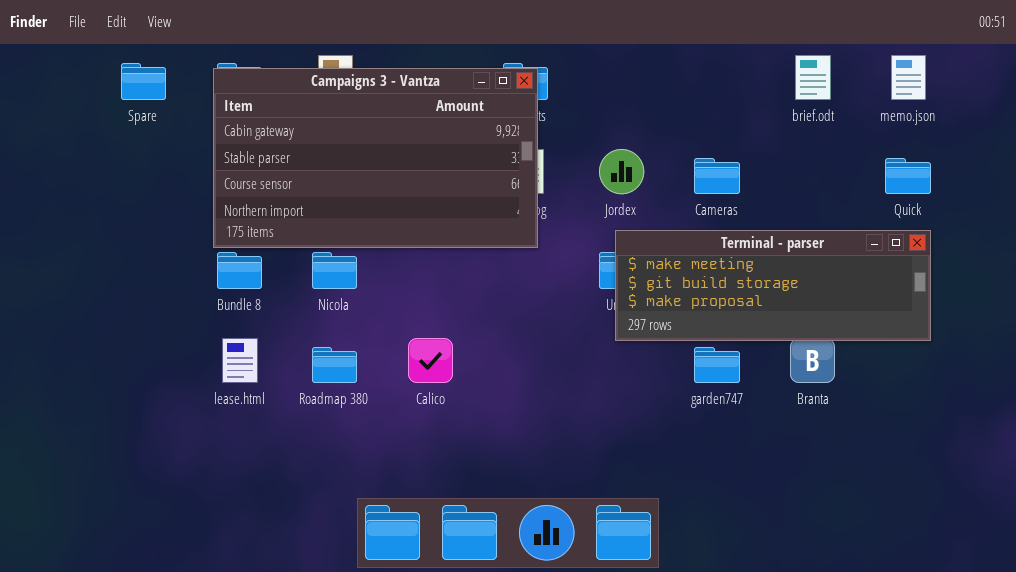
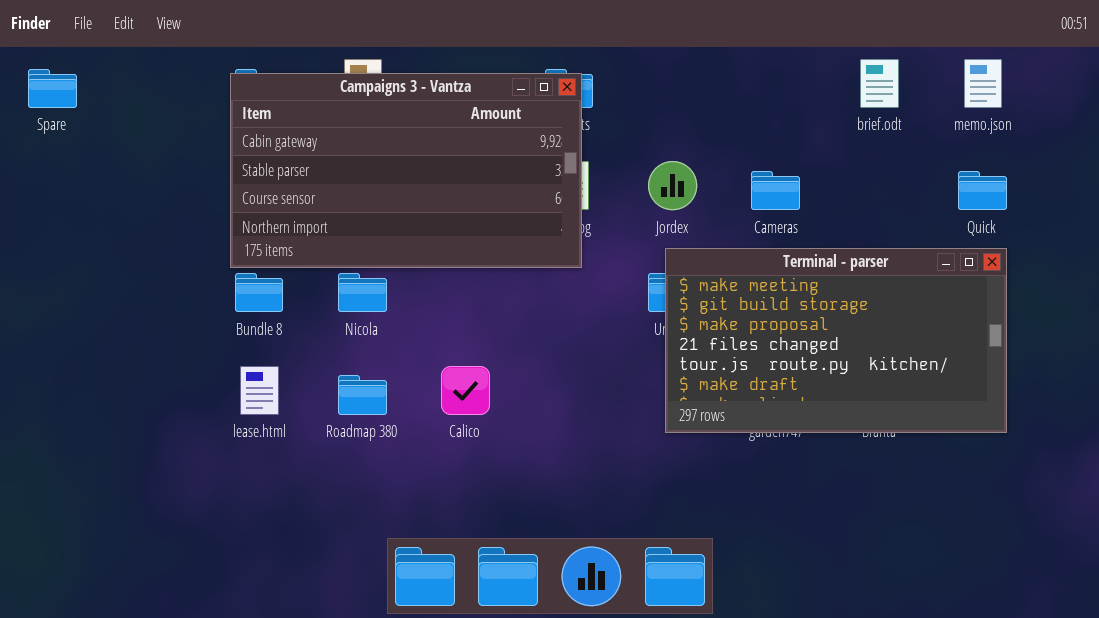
Spare: [121,63,166,100] -> [28,69,77,108], moved
Terminal - parser: [615,230,931,341] -> [665,248,1007,433], resized

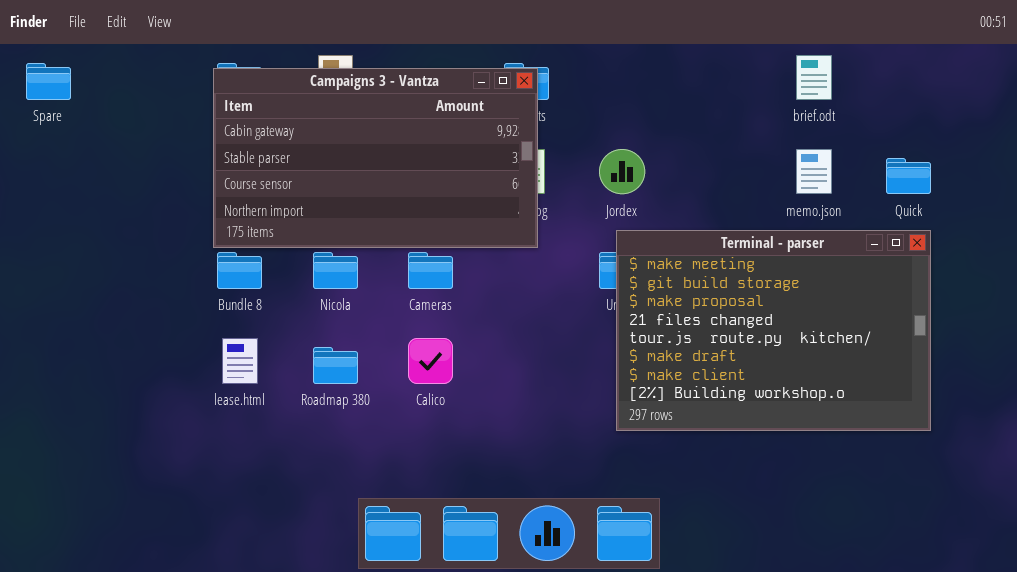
memo.json: [964,59,1002,108] -> [796,149,832,194], moved
Cameras: [751,171,800,210] -> [408,252,453,289], moved
Terminal - parser: [665,248,1007,433] -> [616,230,931,431], resized

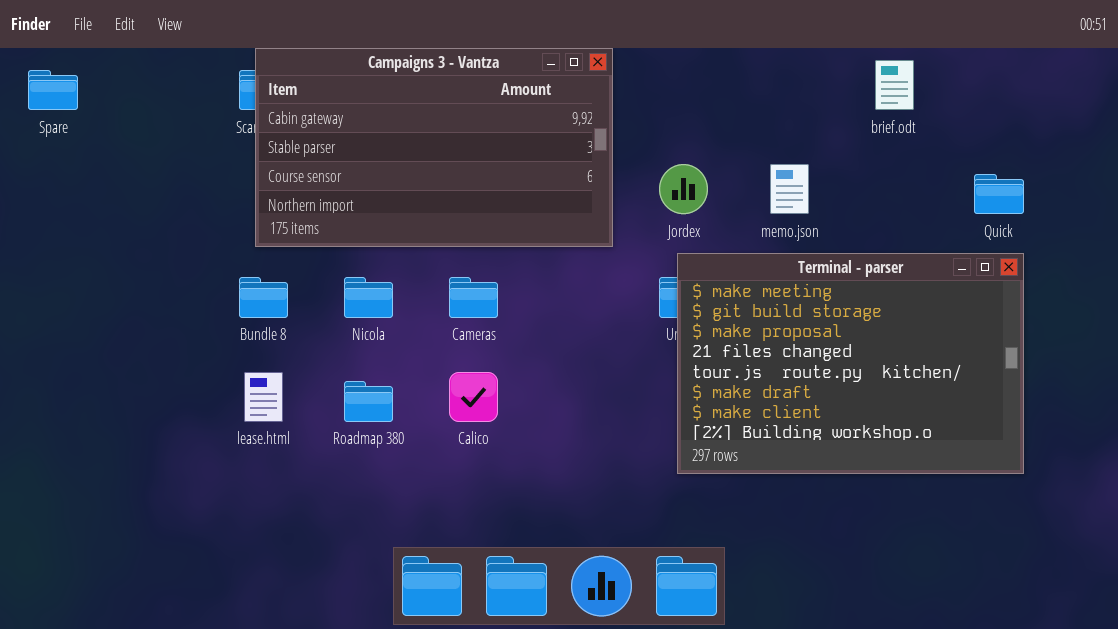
Campaigns 3 - Vantza: [213,68,538,248] -> [255,48,613,247], moved
memo.json: [796,149,832,194] -> [770,164,809,214], moved

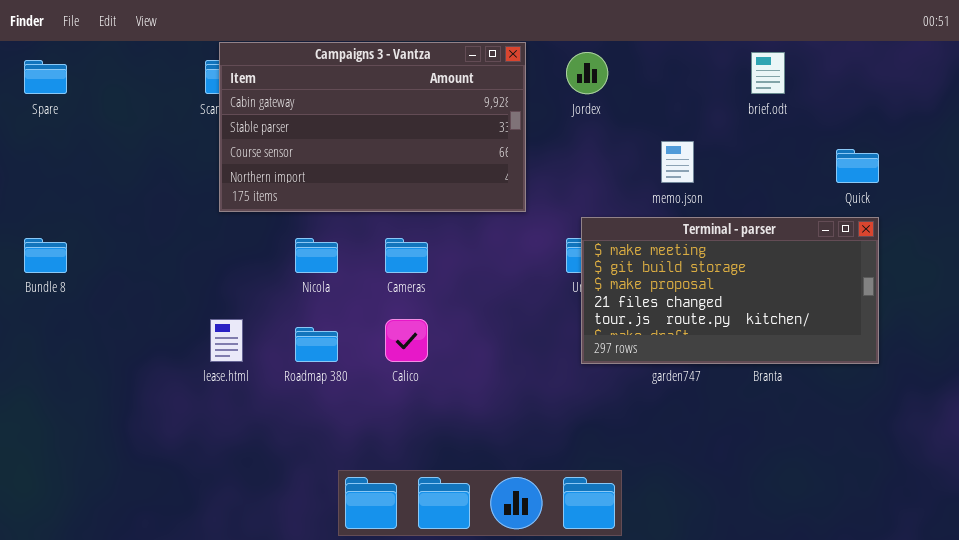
Jordex: [659,164,708,214] -> [566,52,608,94], moved
Terminal - parser: [677,253,1024,474] -> [581,217,879,364], resized
Bundle 8: [239,277,288,318] -> [24,238,67,273], moved

